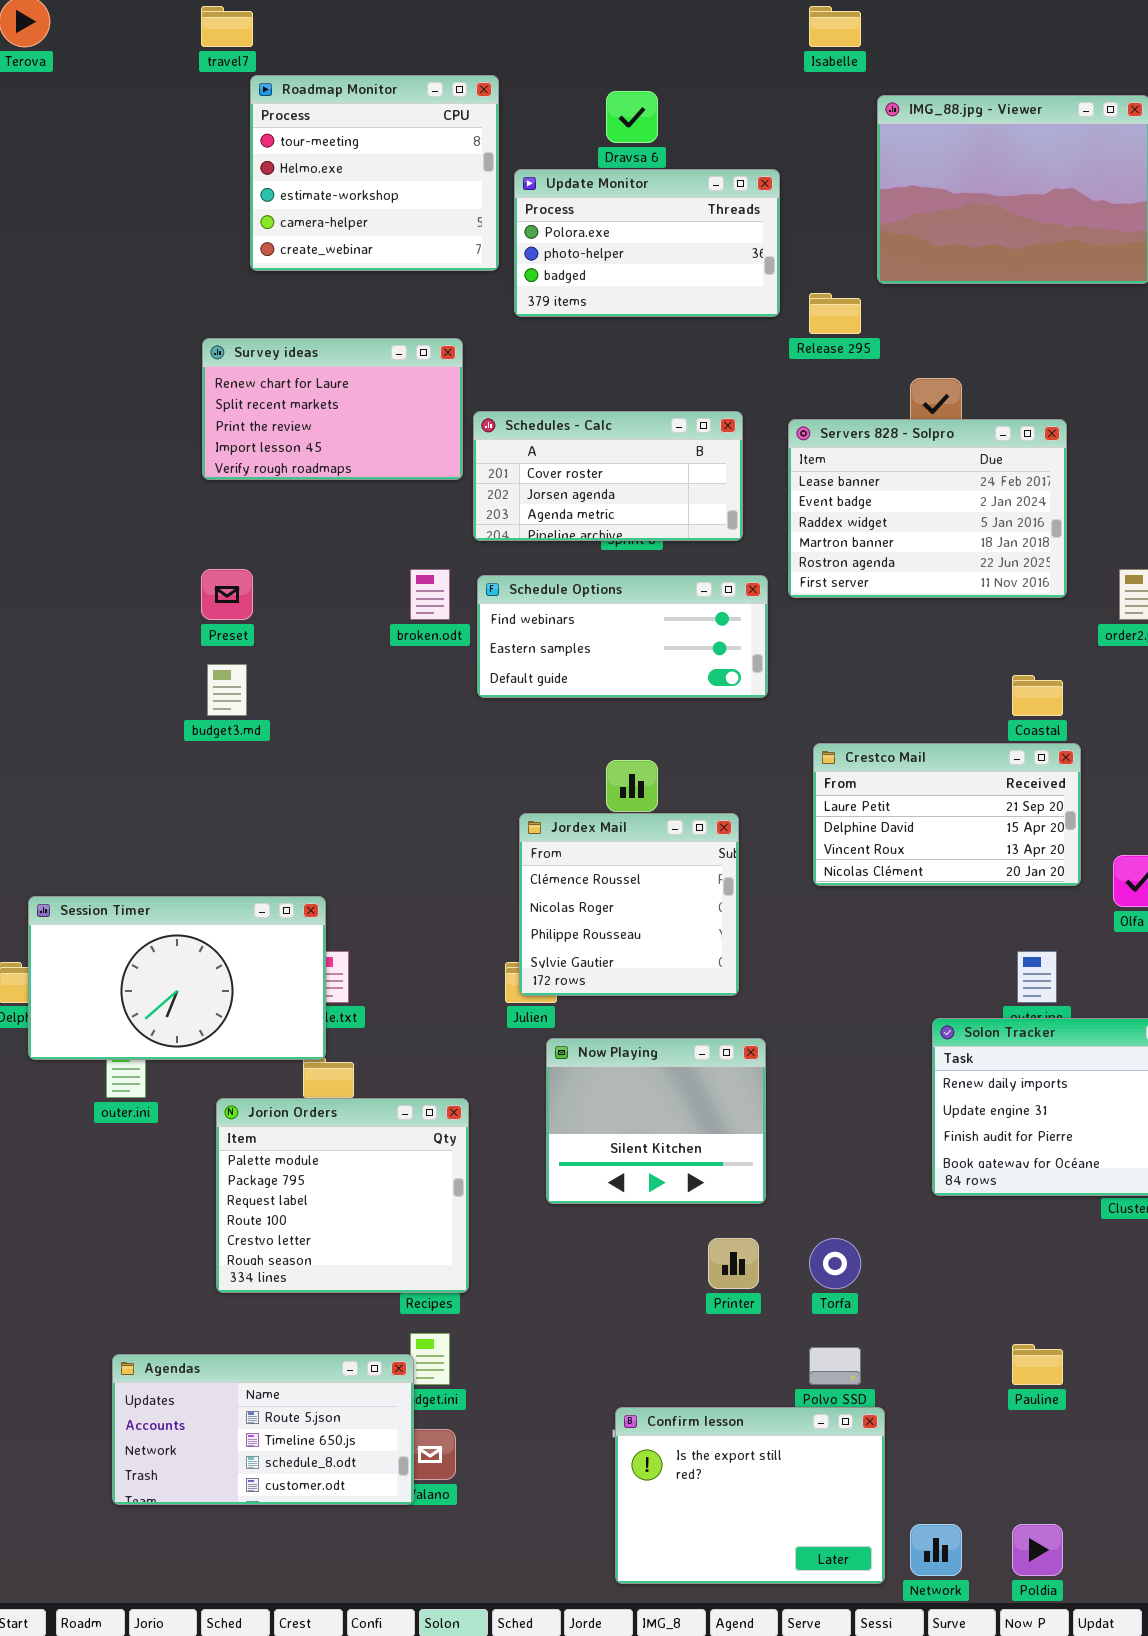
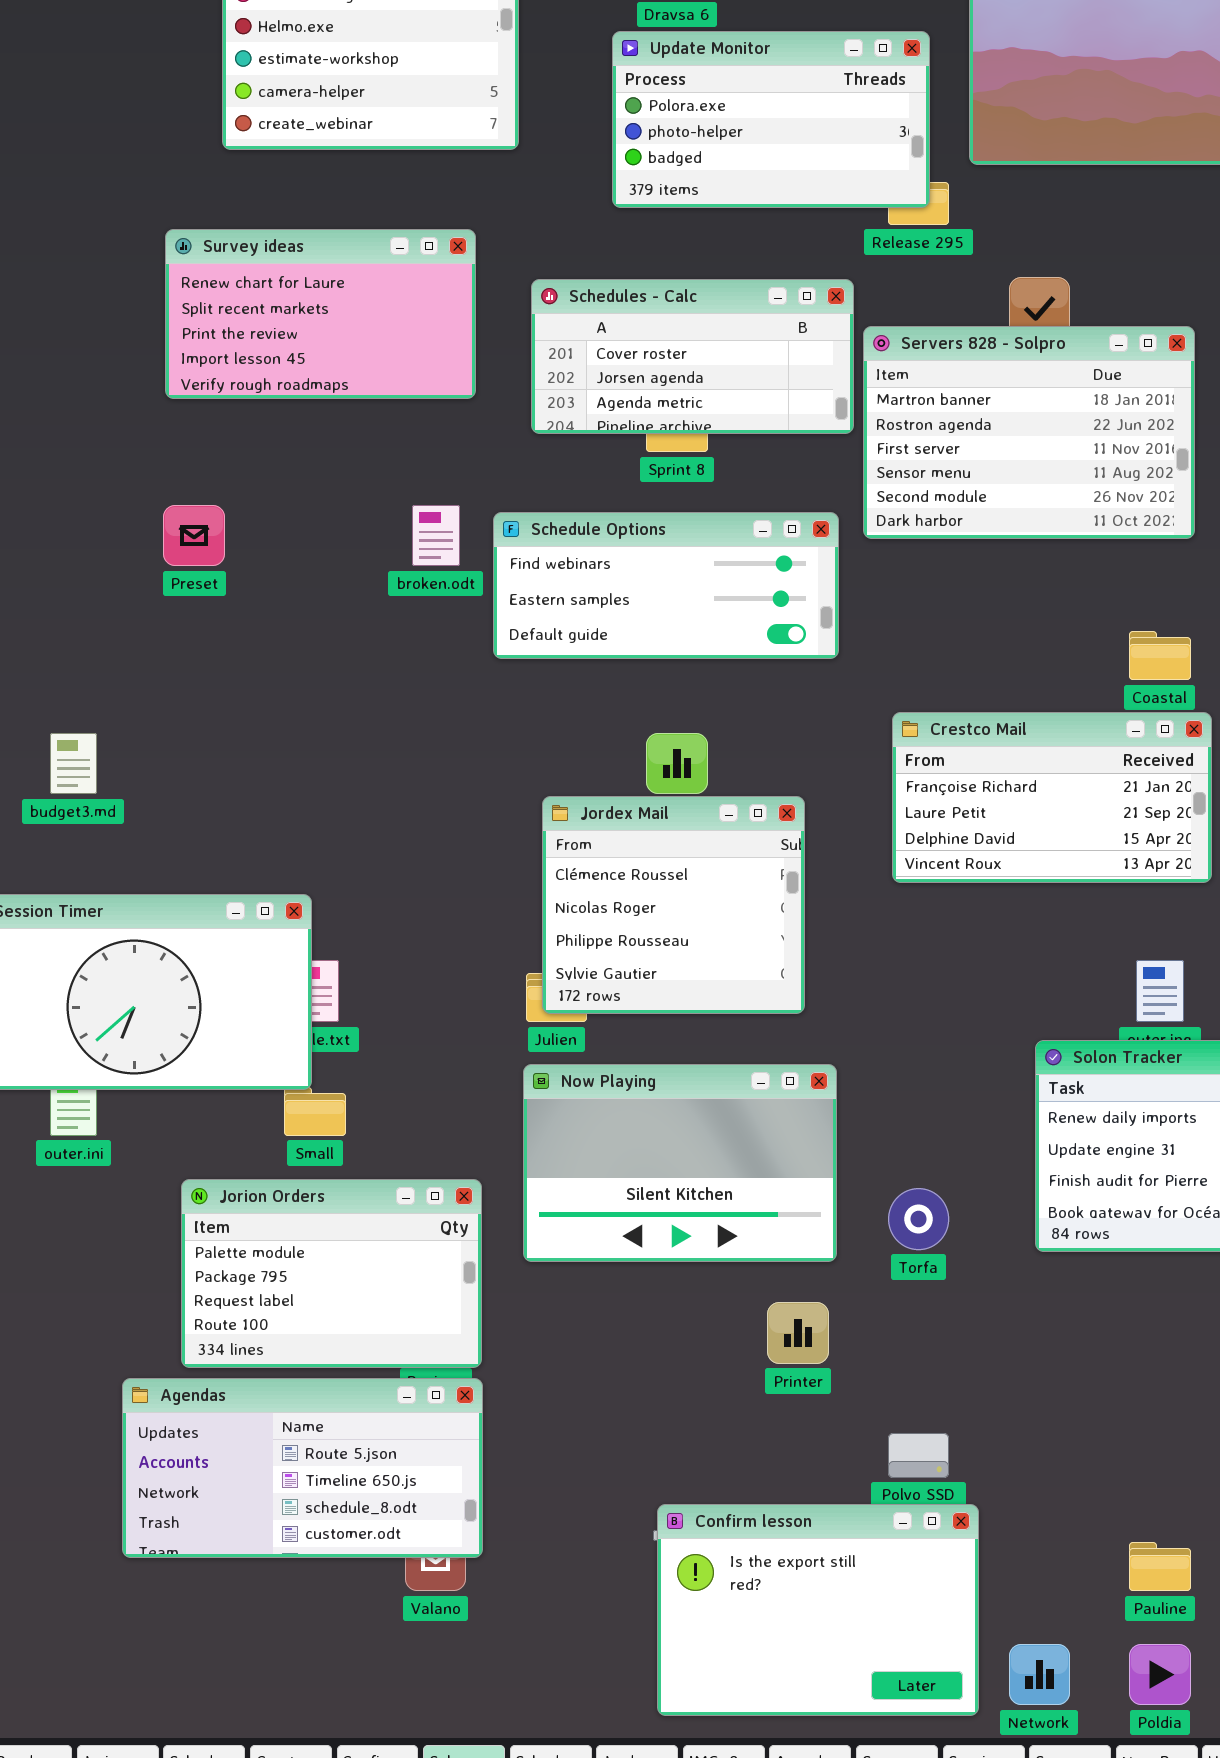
Update Monitor: [514,169,780,317] -> [612,31,930,208], moved
Schedules - Calc: [473,411,743,541] -> [531,279,854,434], moved
Servers 828 - Solpro: [788,419,1067,598] -> [863,326,1195,539], scrolled down 3 rows
budget3.md: [207,664,247,716] -> [50,733,97,794], moved
Crestco Mail: [813,743,1081,886] -> [892,712,1212,883], scrolled up 1 row
Now Playing: [546,1038,766,1204] -> [523,1064,837,1262], resized
Jorion Orders: [216,1098,469,1293] -> [181,1179,482,1368], resized
Torfa: [809,1238,861,1289] -> [888,1188,949,1250], moved
Pauline: [1012,1344,1063,1385] -> [1129,1542,1191,1591], moved
Agendas: [112,1354,414,1505] -> [122,1378,483,1558], moved

